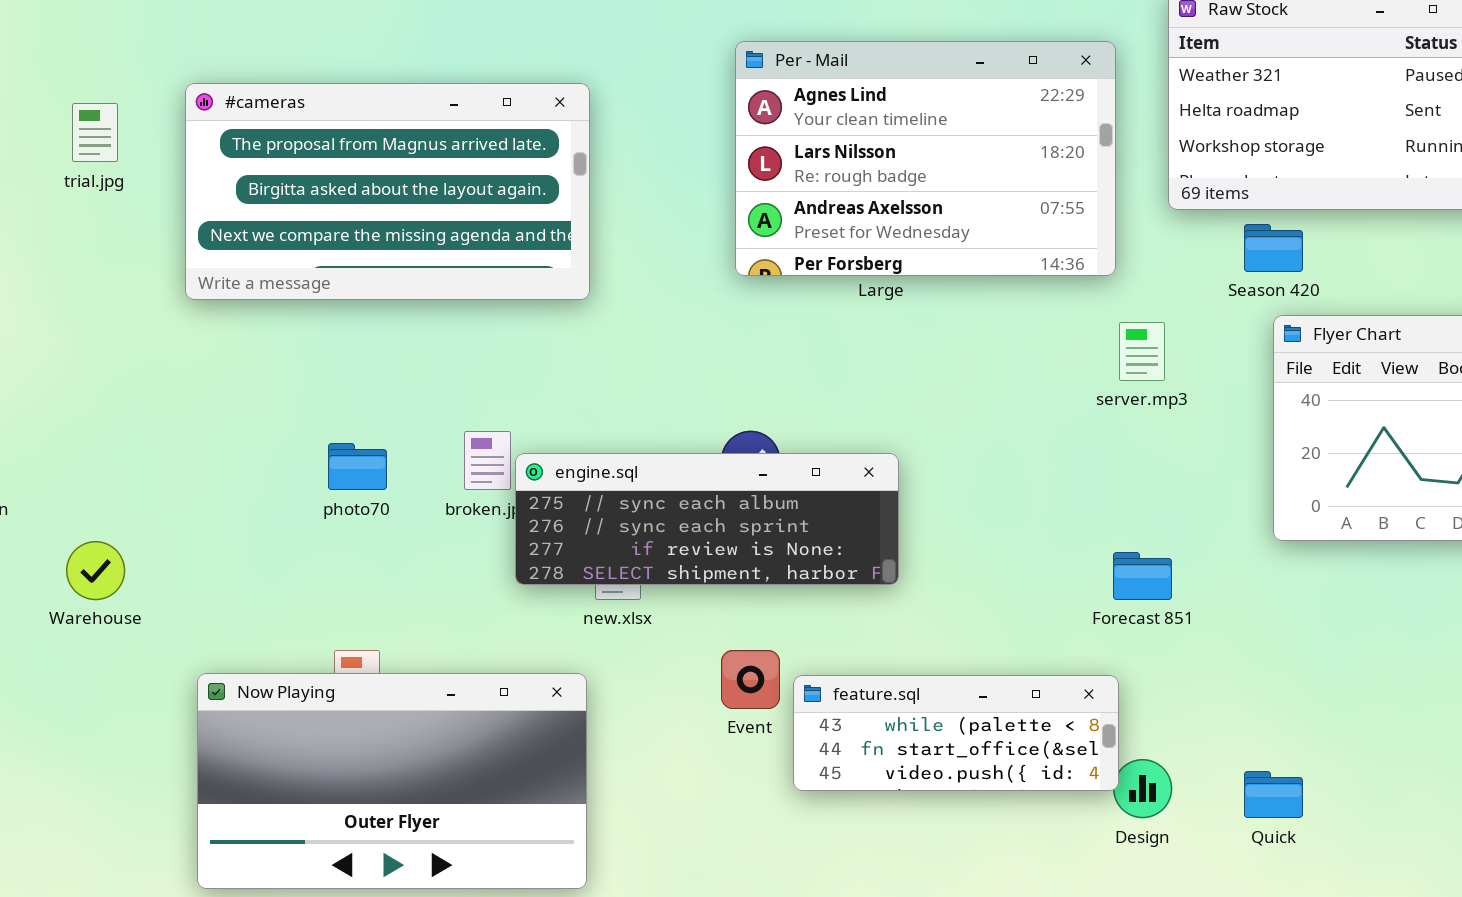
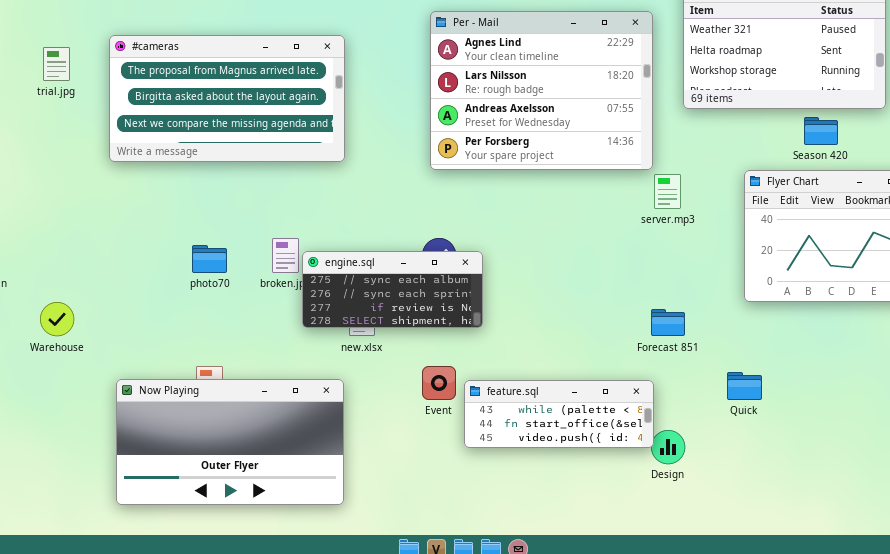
Per - Mail: [735,41,1116,276] -> [430,11,653,170], resized
Season 420: [1244,224,1303,272] -> [804,117,838,145], moved
engine.sql: [515,453,899,585] -> [302,251,483,328], resized
Quick: [1244,771,1303,818] -> [727,372,762,400], moved

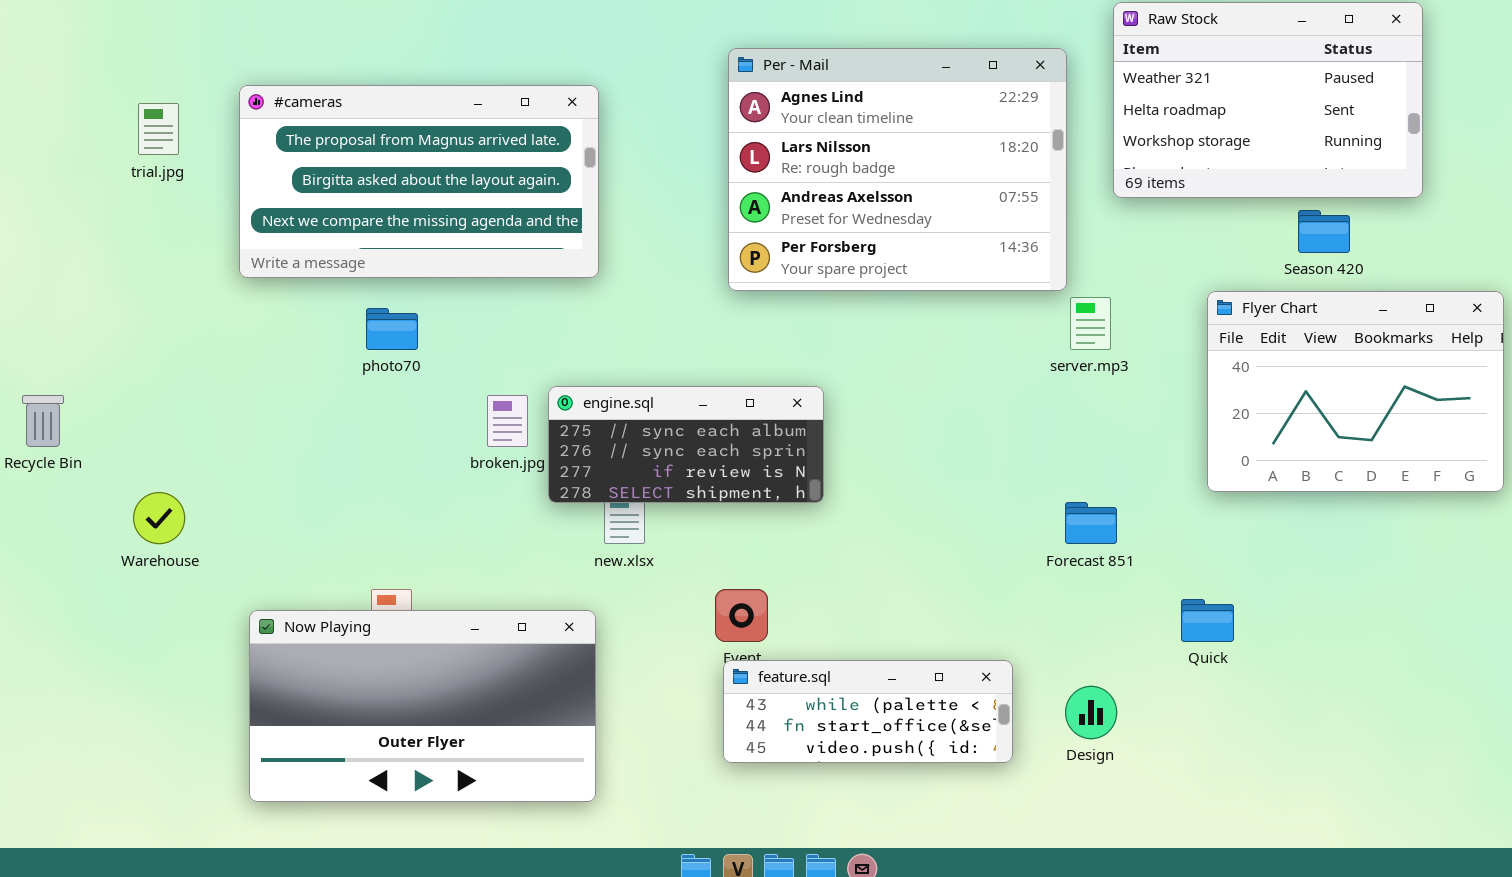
photo70: [192,245,227,273] -> [366,308,418,350], moved
engine.sql: [302,251,483,328] -> [548,386,824,503], moved
feature.sql: [464,380,654,448] -> [723,660,1013,763], moved

